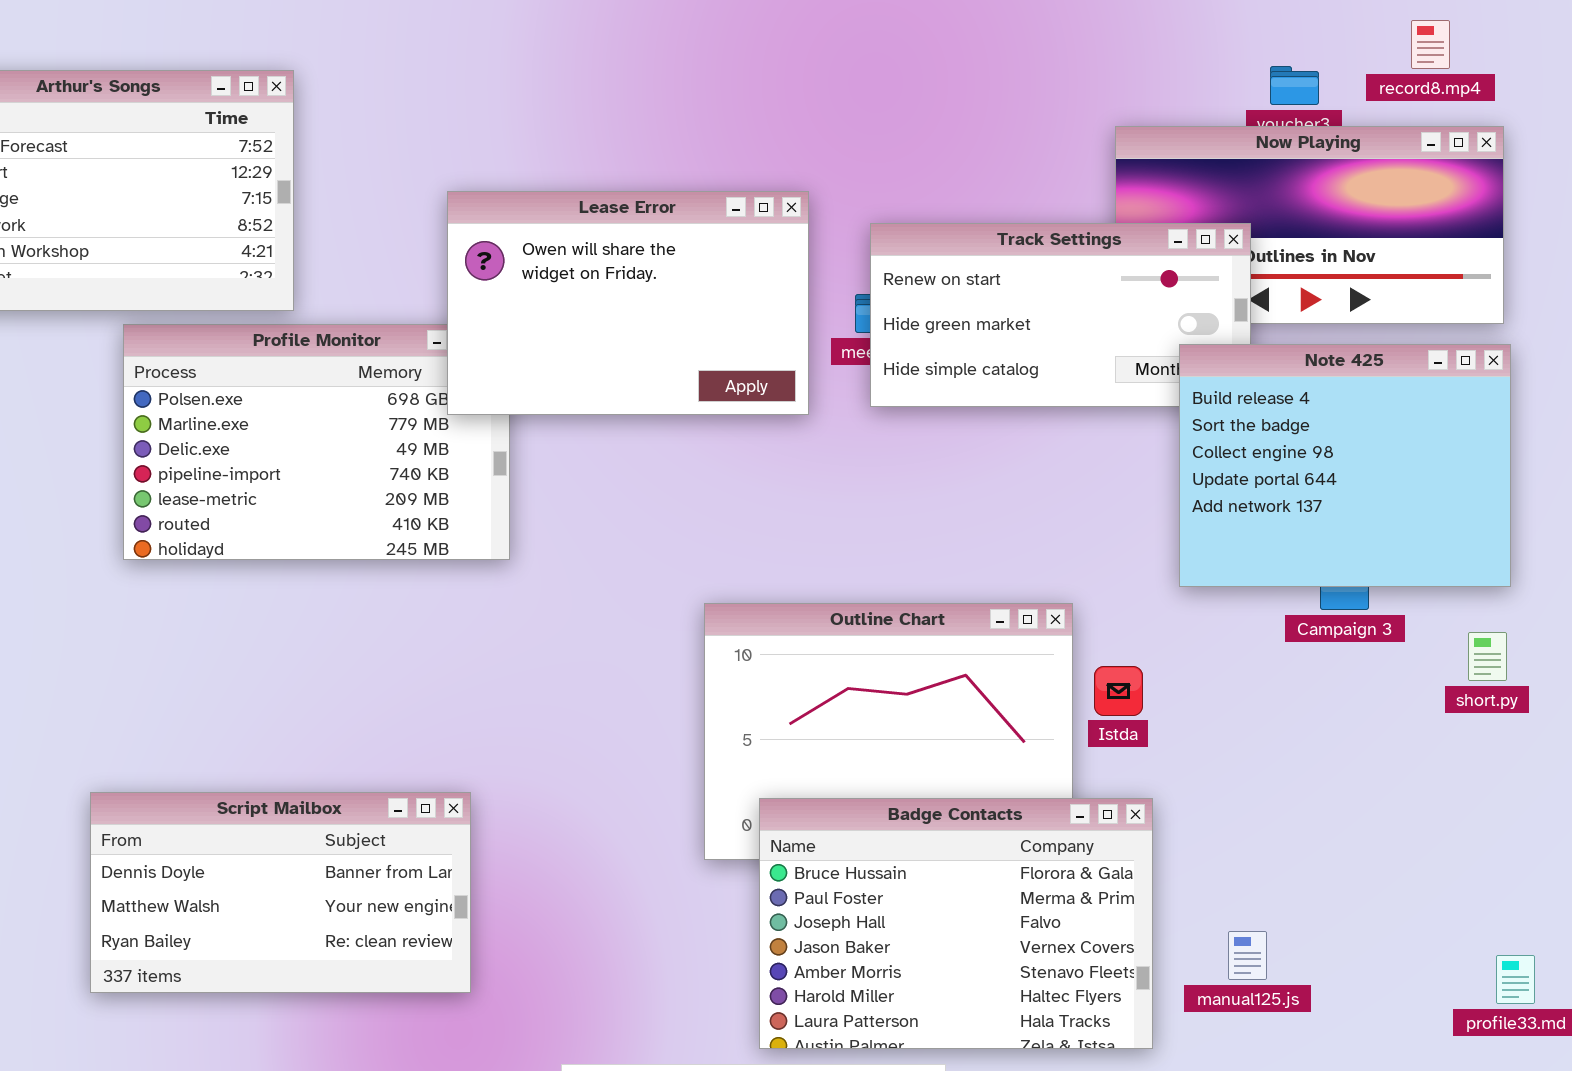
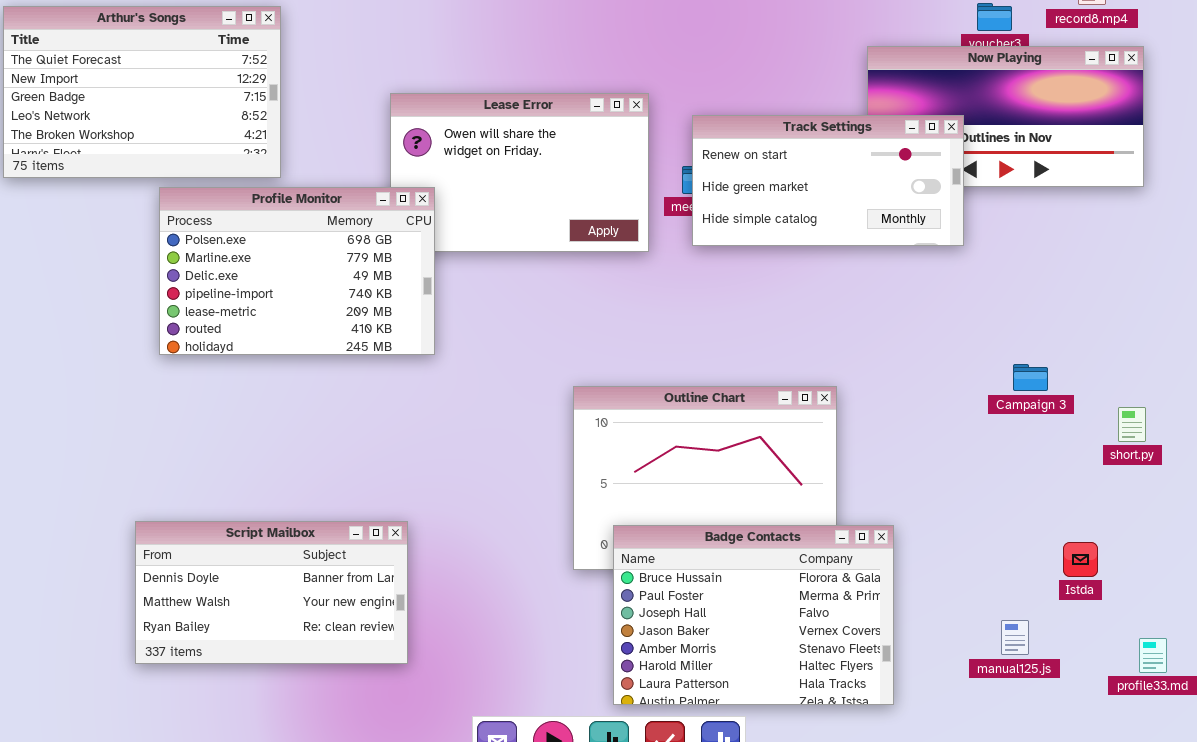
Profile Monitor: [123,324,510,560] -> [159,187,435,355], raised
Note 425: [1179,344,1511,587] -> none, closed
Istda: [1094,666,1143,716] -> [1063,542,1098,577], moved
manual125.js: [1228,931,1267,980] -> [1001,620,1029,655], moved

